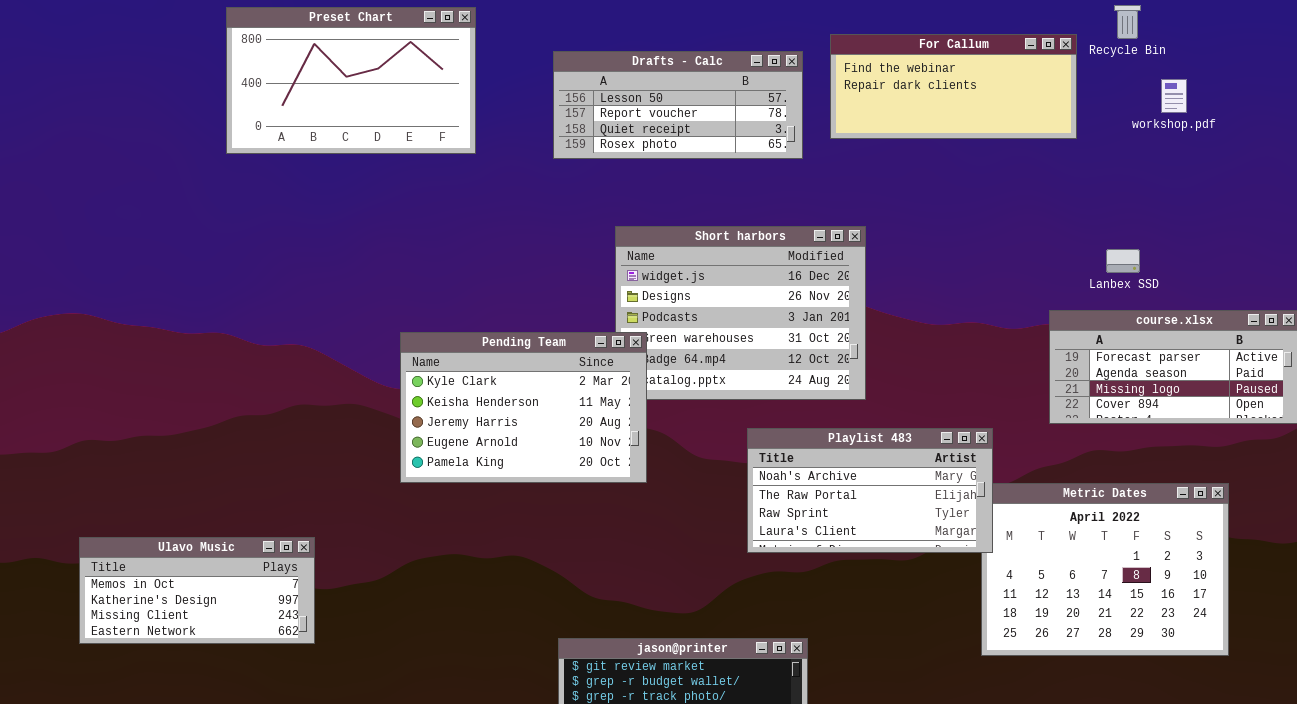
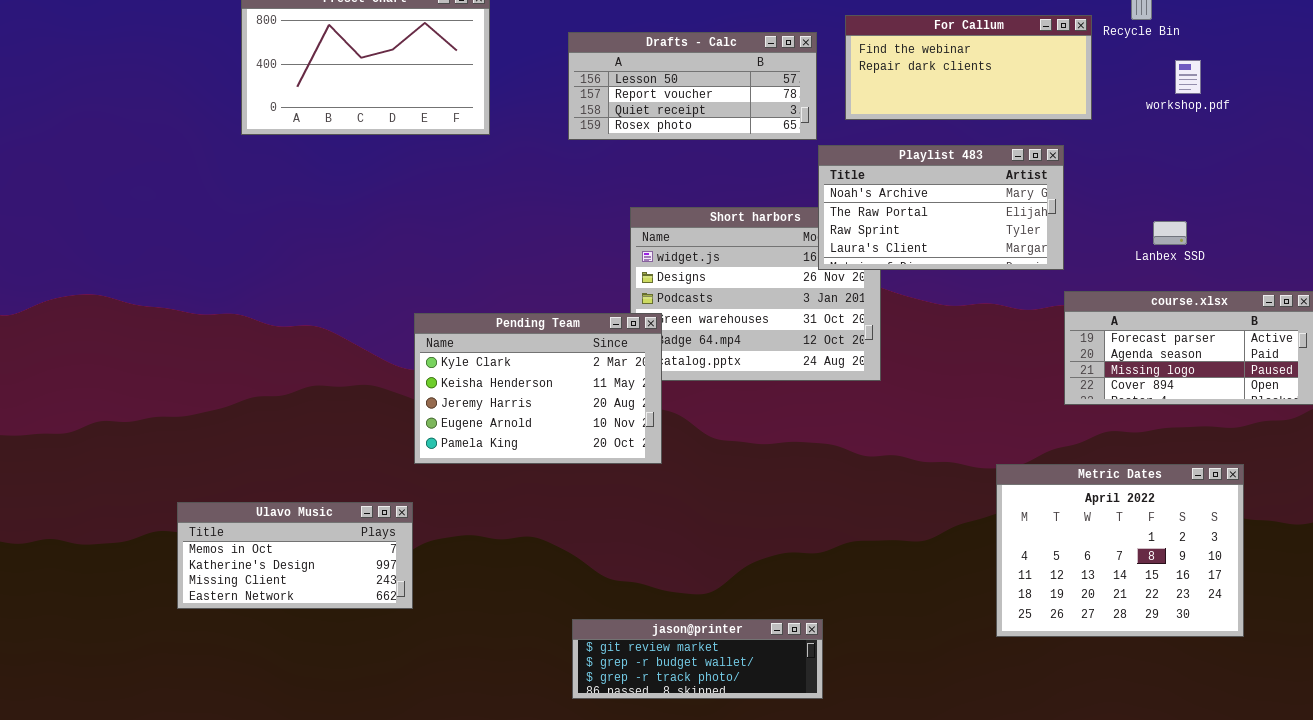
Lanbex SSD: [1106,249,1140,273] -> [1153,221,1187,245], moved
Playlist 483: [747,428,993,553] -> [818,145,1064,270], moved
Ulavo Music: [79,537,315,644] -> [177,502,413,609], moved

